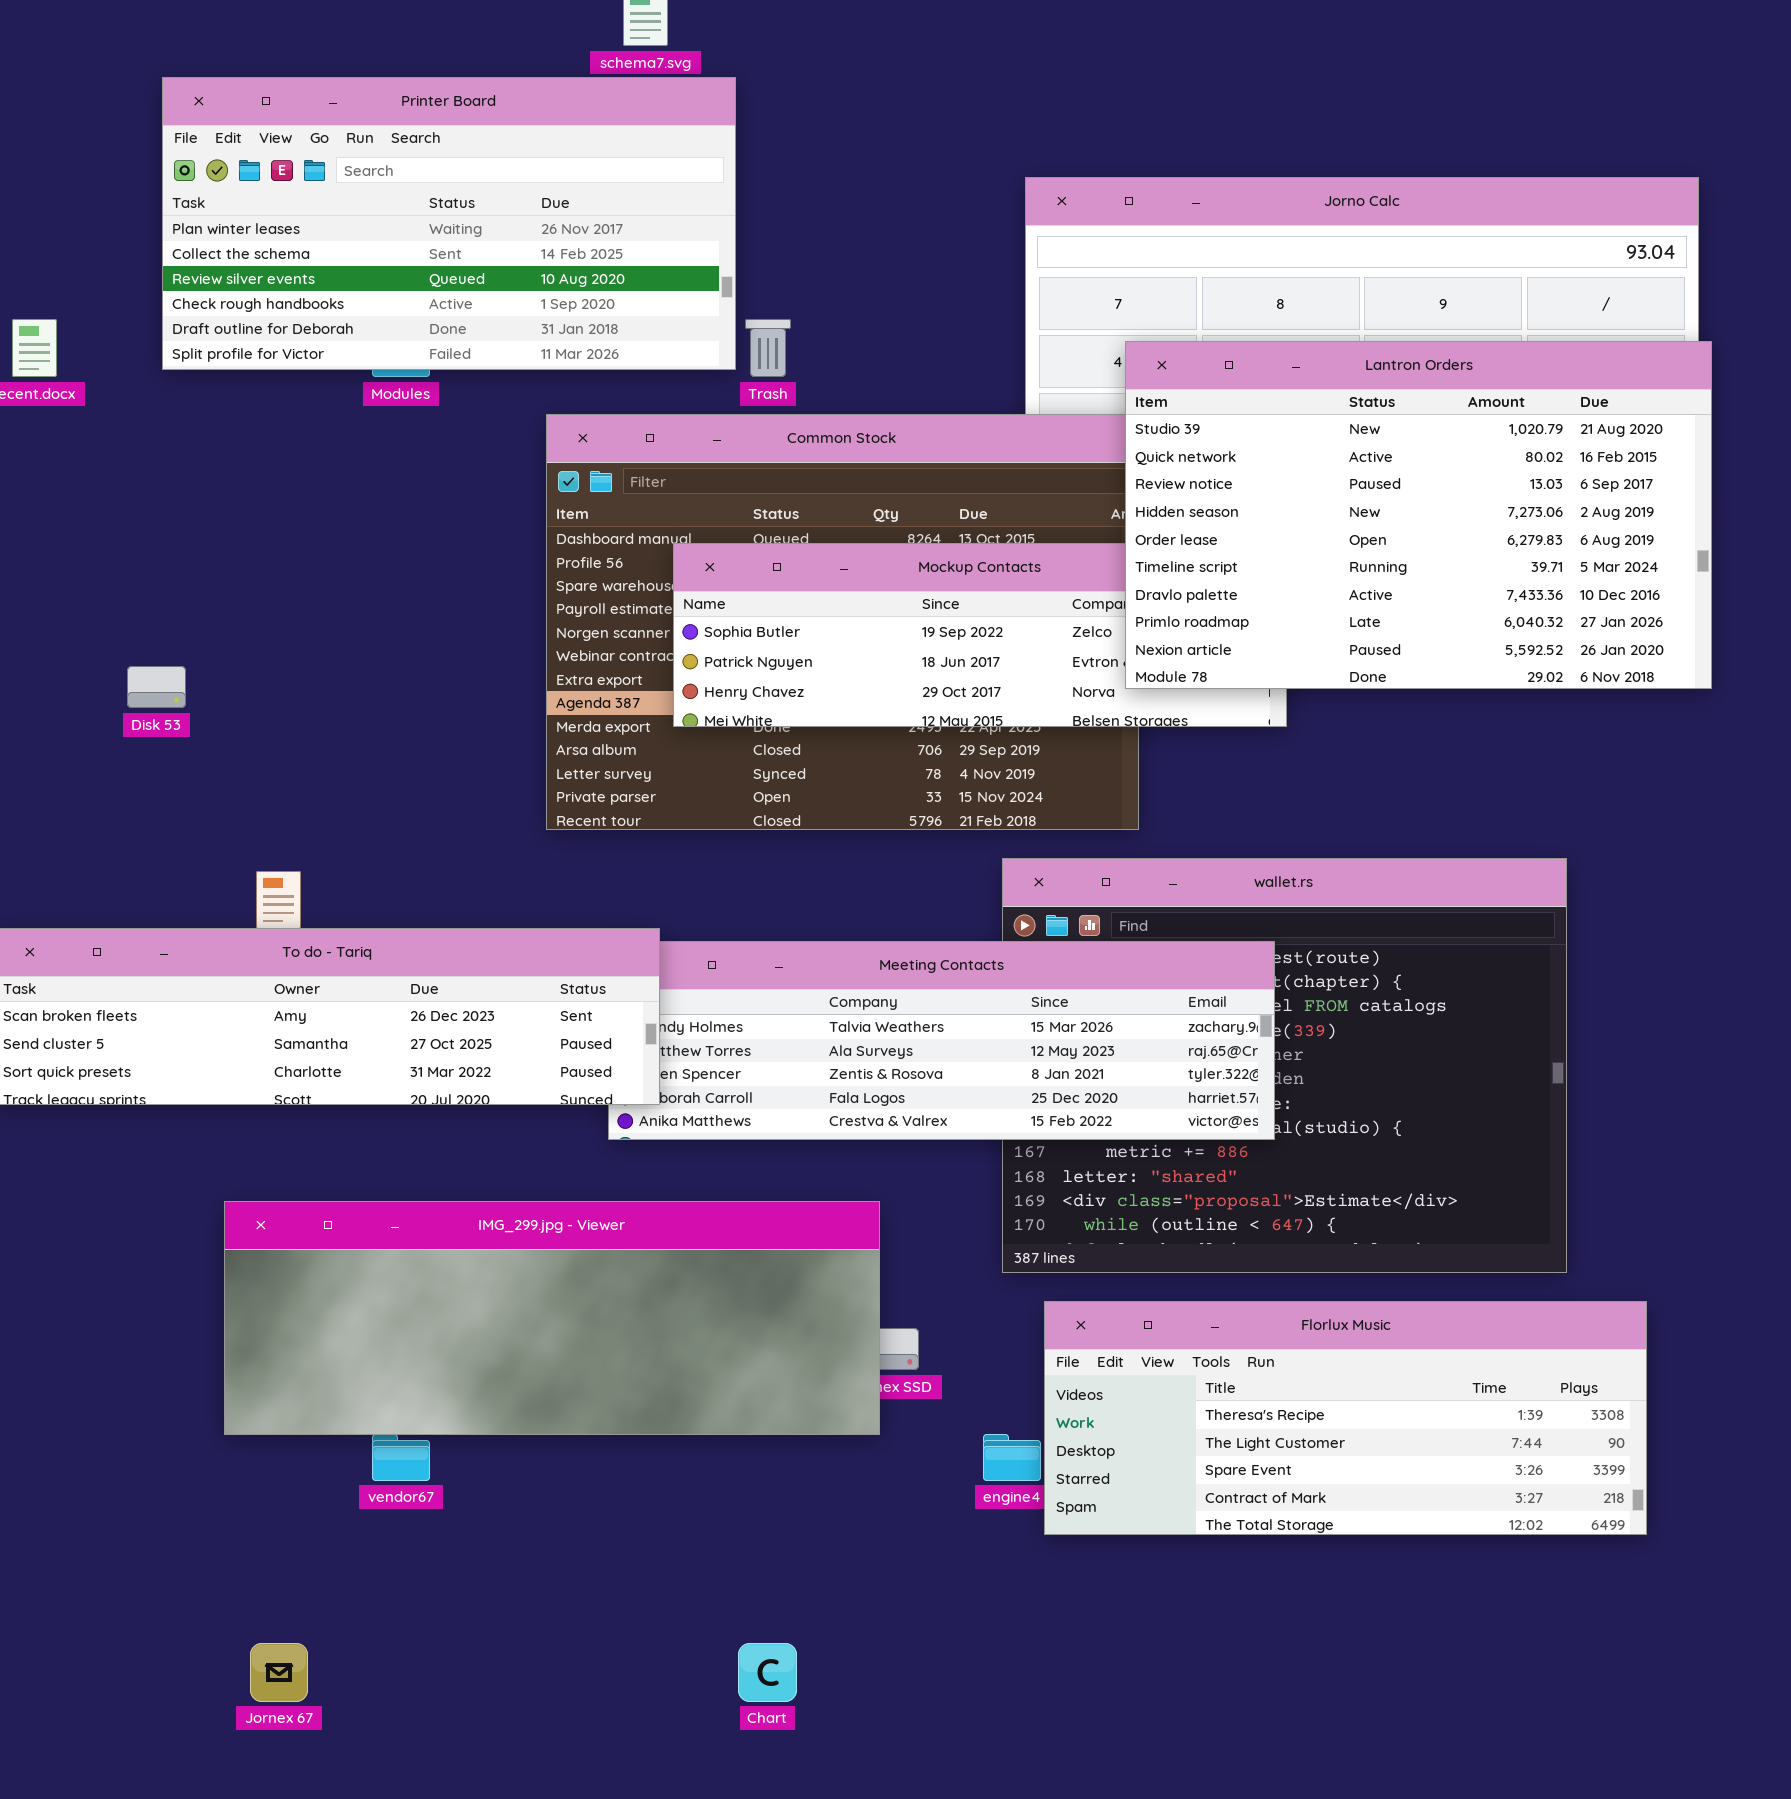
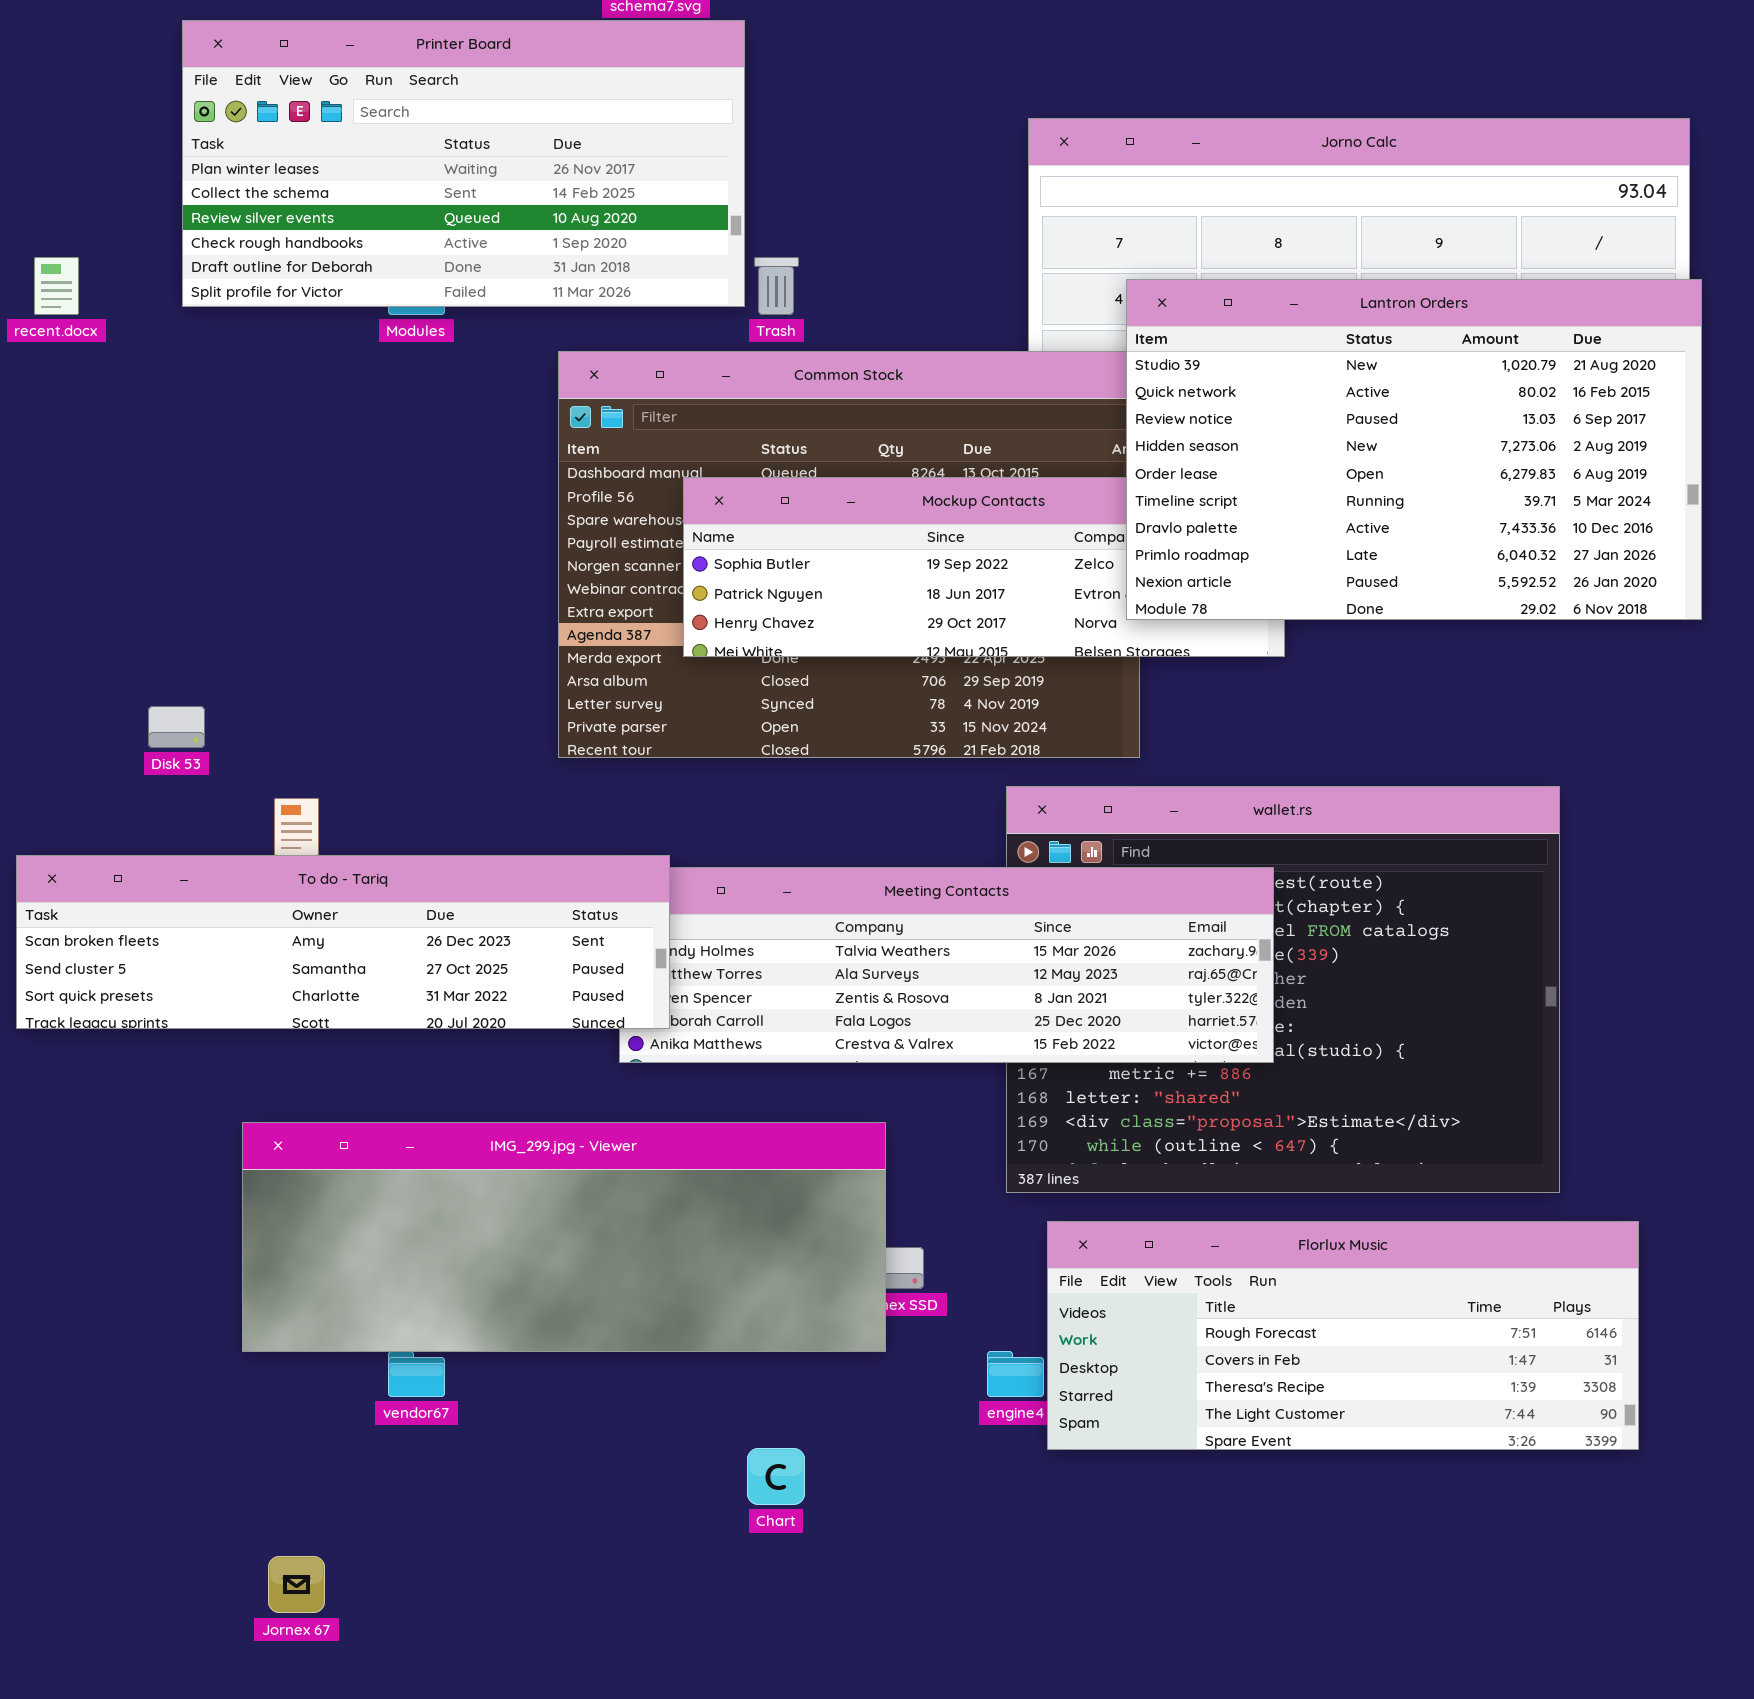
Disk 53: [127,666,186,708] -> [148,706,205,748], moved
Florlux Music: [1044,1301,1647,1535] -> [1047,1221,1639,1450], scrolled up 2 rows
Chart: [738,1643,797,1702] -> [747,1448,805,1505], moved

